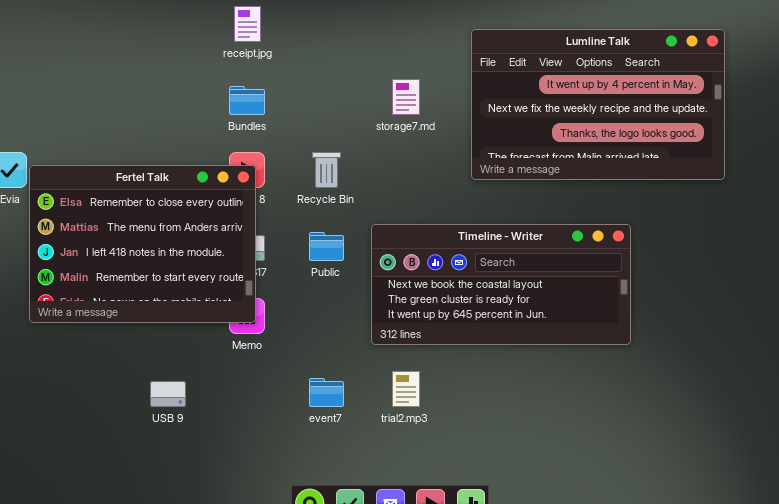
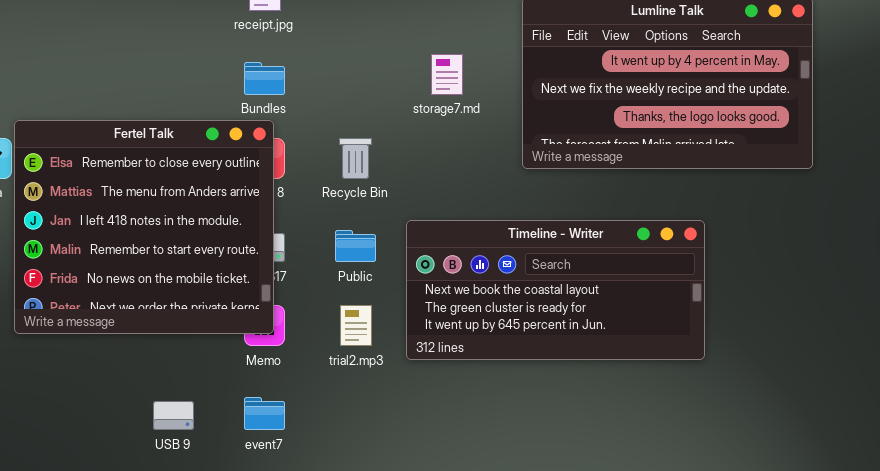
Fertel Talk: [29,165,256,323] -> [14,120,274,334], resized
trial2.mp3: [392,371,420,407] -> [340,305,372,346], moved
event7: [309,378,344,407] -> [244,397,285,430], moved

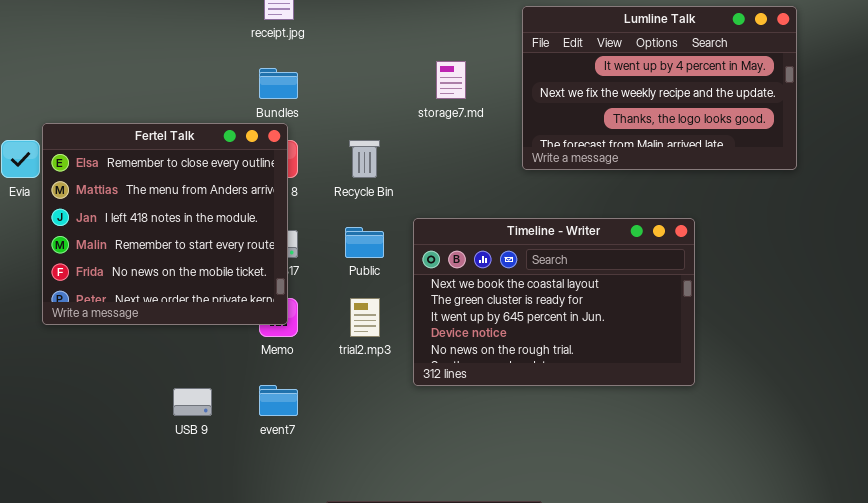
Timeline - Writer: [406,220,705,360] -> [413,218,695,386], resized

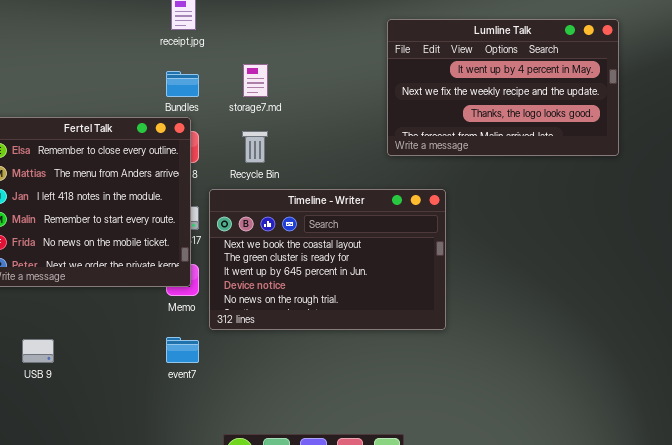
storage7.md: [436,61,466,99] -> [243,64,268,97], moved
Timeline - Writer: [413,218,695,386] -> [209,189,446,330], moved
USB 9: [173,388,212,416] -> [22,339,54,363], moved

